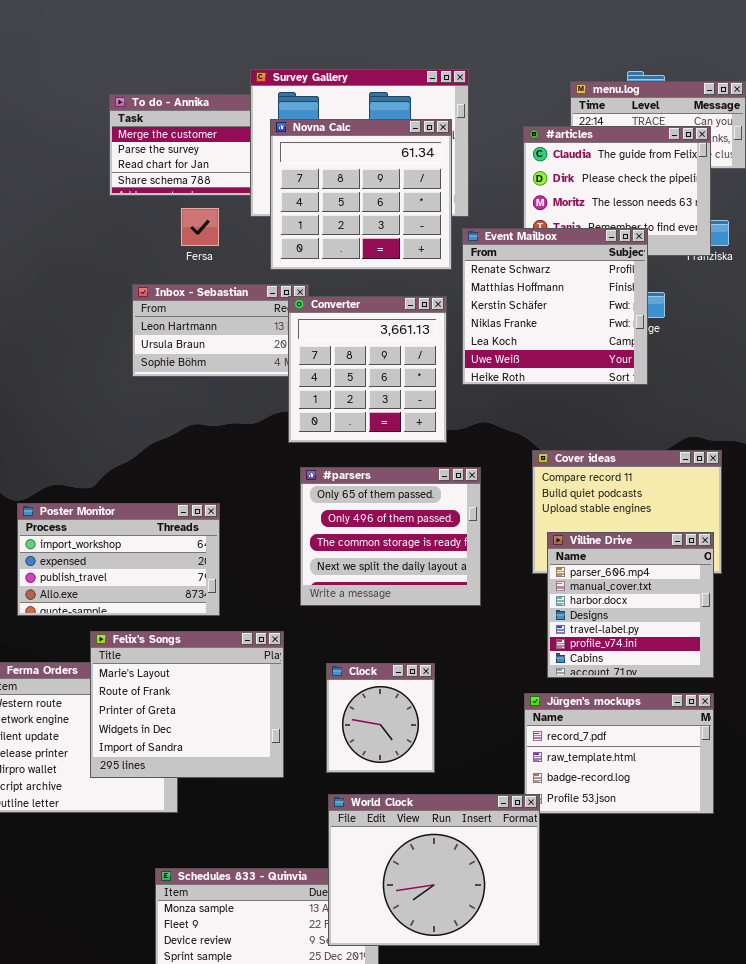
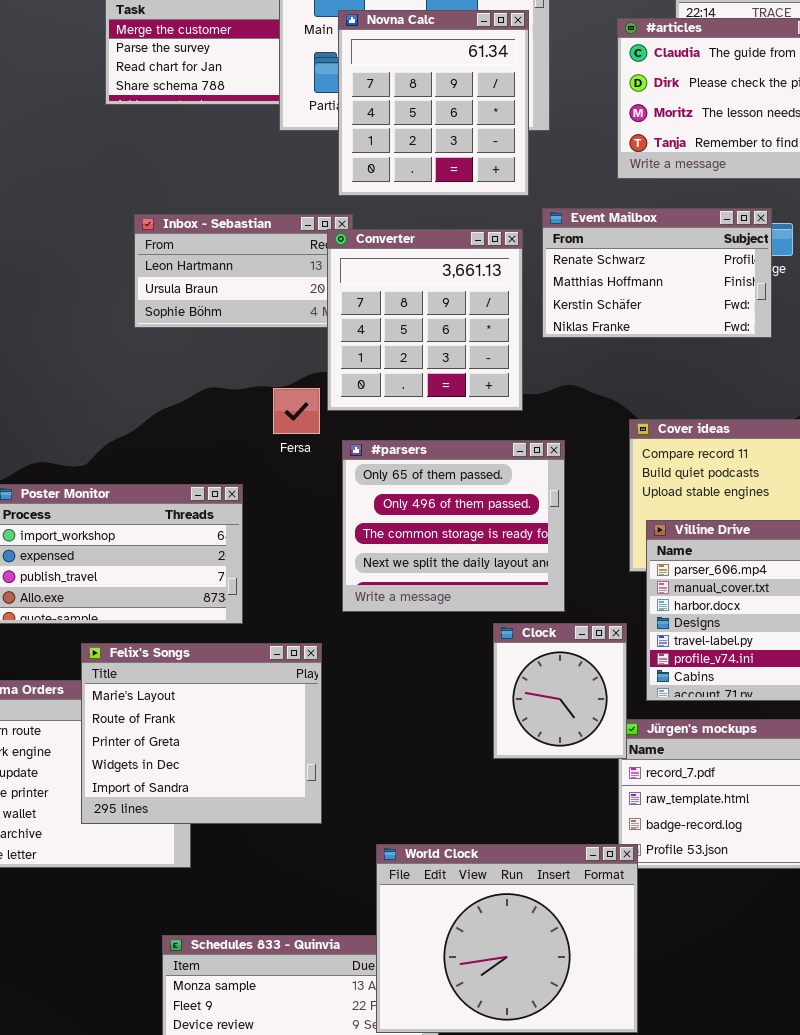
Novna Calc: [270,119,452,270] -> [338,10,529,196], resized
Fersa: [181,208,219,246] -> [273,388,320,434], moved
Event Mailbox: [462,228,648,385] -> [542,208,772,338], resized
Clock: [326,663,435,773] -> [493,623,627,759], moved

